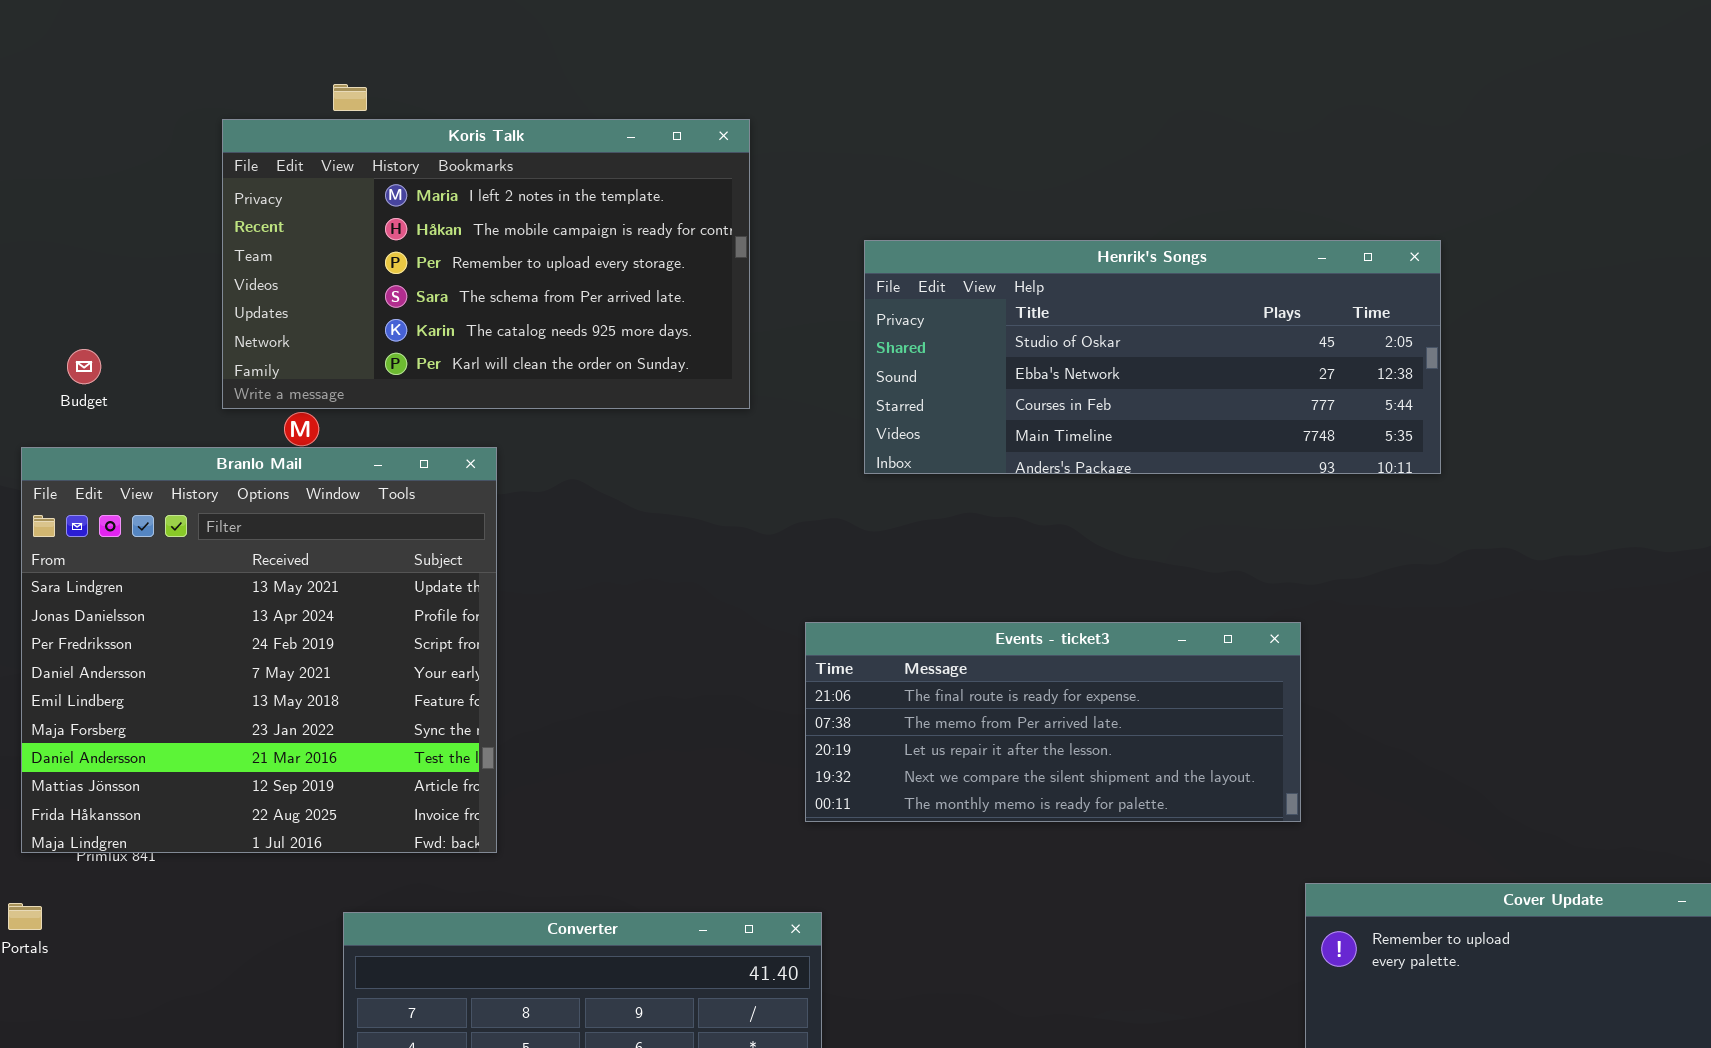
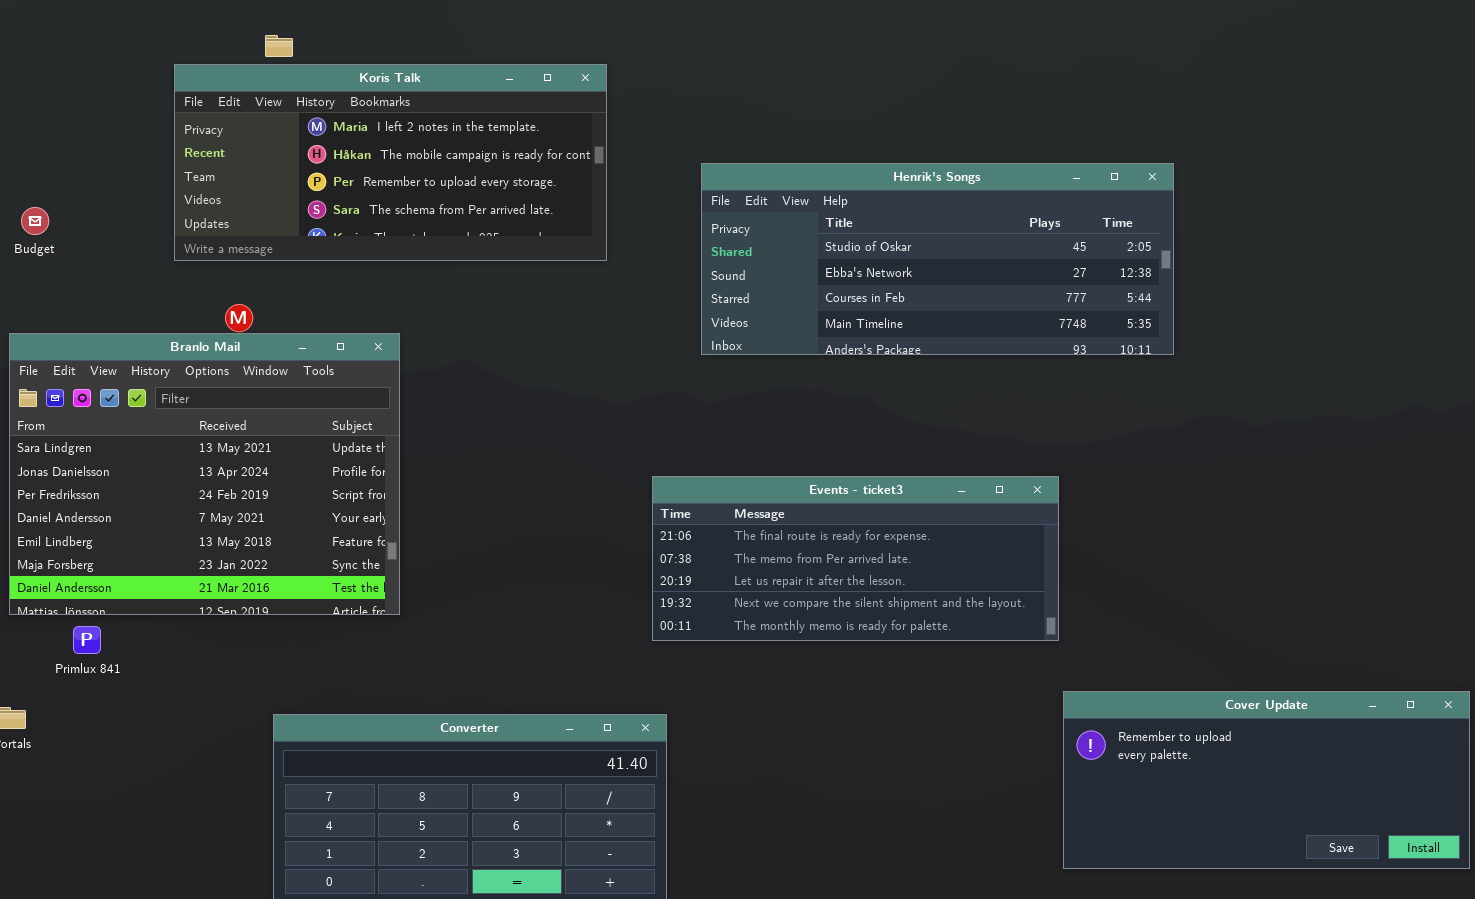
Koris Talk: [222,119,750,409] -> [174,64,607,261], resized
Budget: [67,349,101,384] -> [21,207,49,235], moved
Branlo Mail: [21,447,497,853] -> [9,333,400,615], resized

